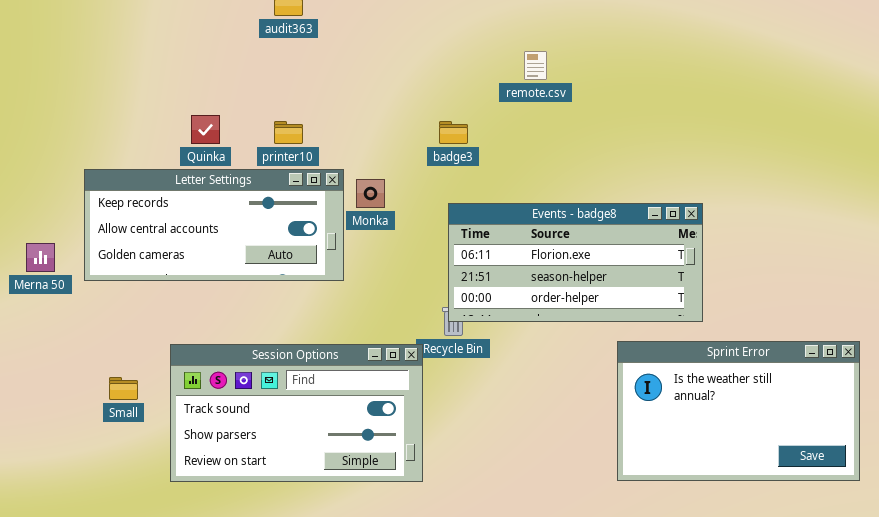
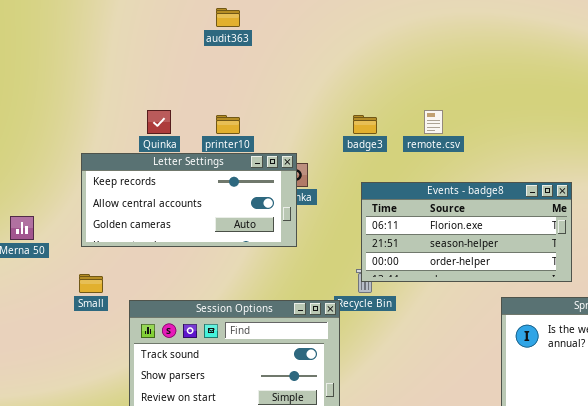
remote.csv: [524,51,547,80] -> [424,110,443,134], moved
Letter Settings: [84,169,344,281] -> [81,153,297,247], moved
Small: [109,377,138,400] -> [79,274,103,293], moved

